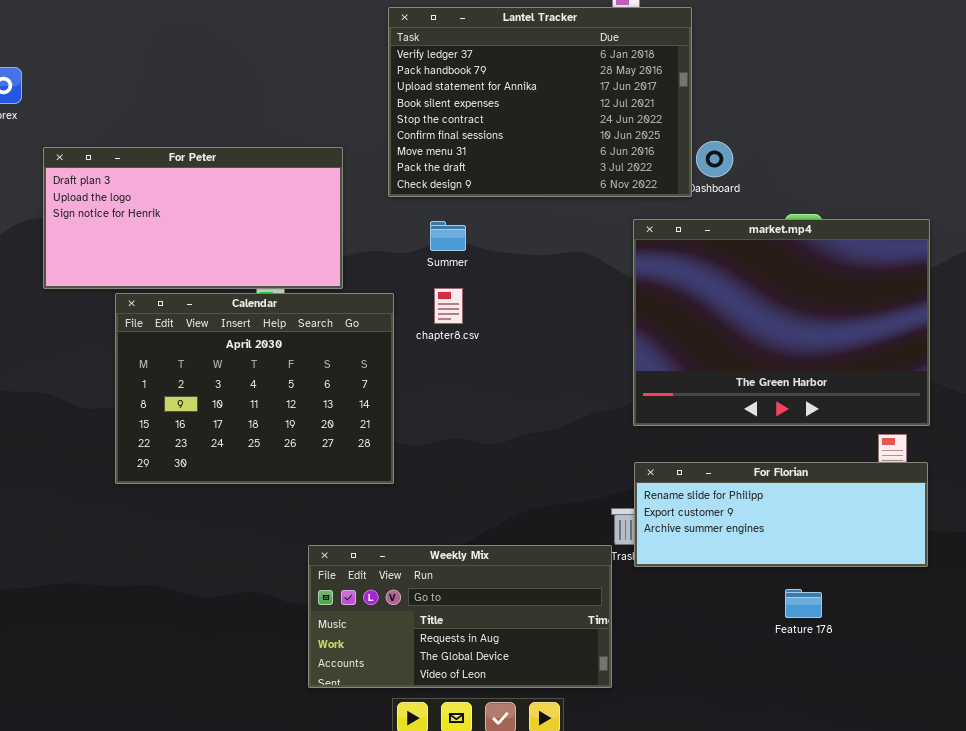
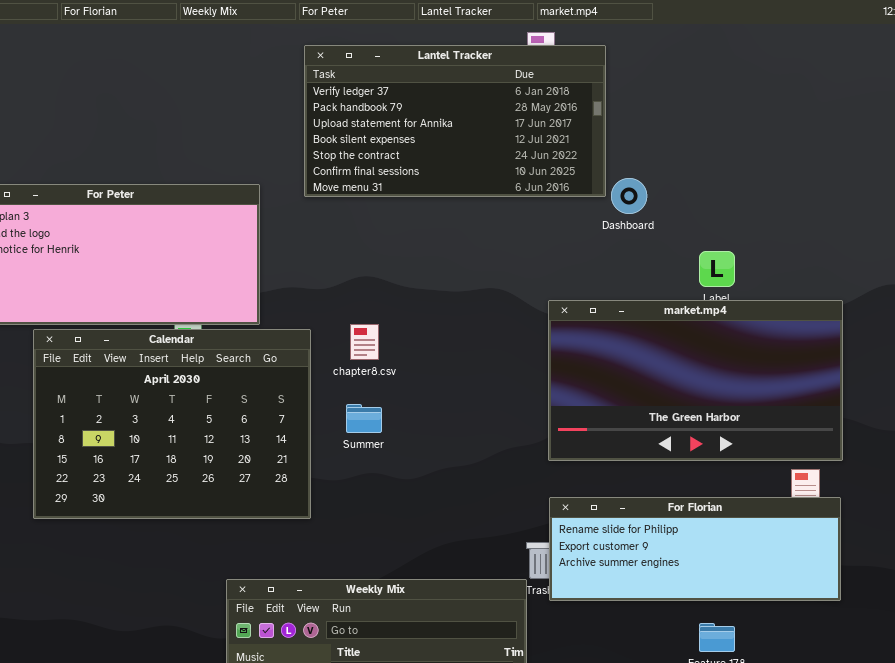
Lantel Tracker: [388,7,692,197] -> [304,45,606,197], resized
market.mp4: [633,219,930,426] -> [548,300,843,461], resized
Summer: [430,221,466,251] -> [346,404,382,433], moved

